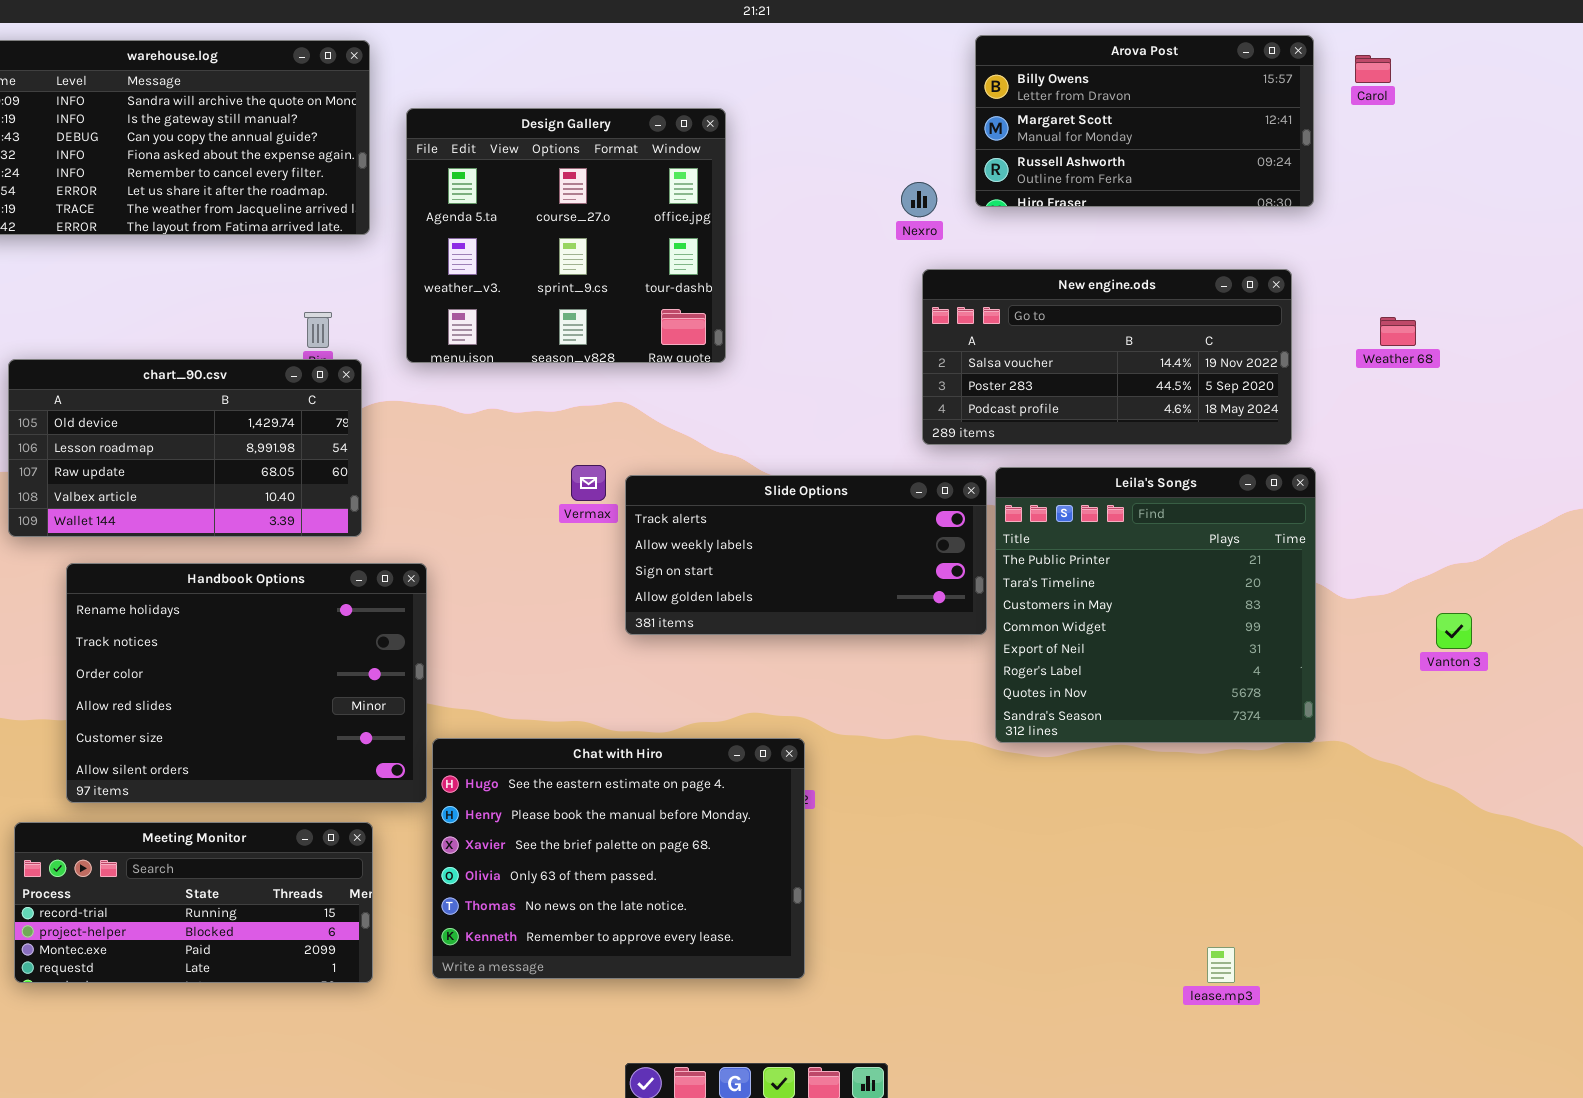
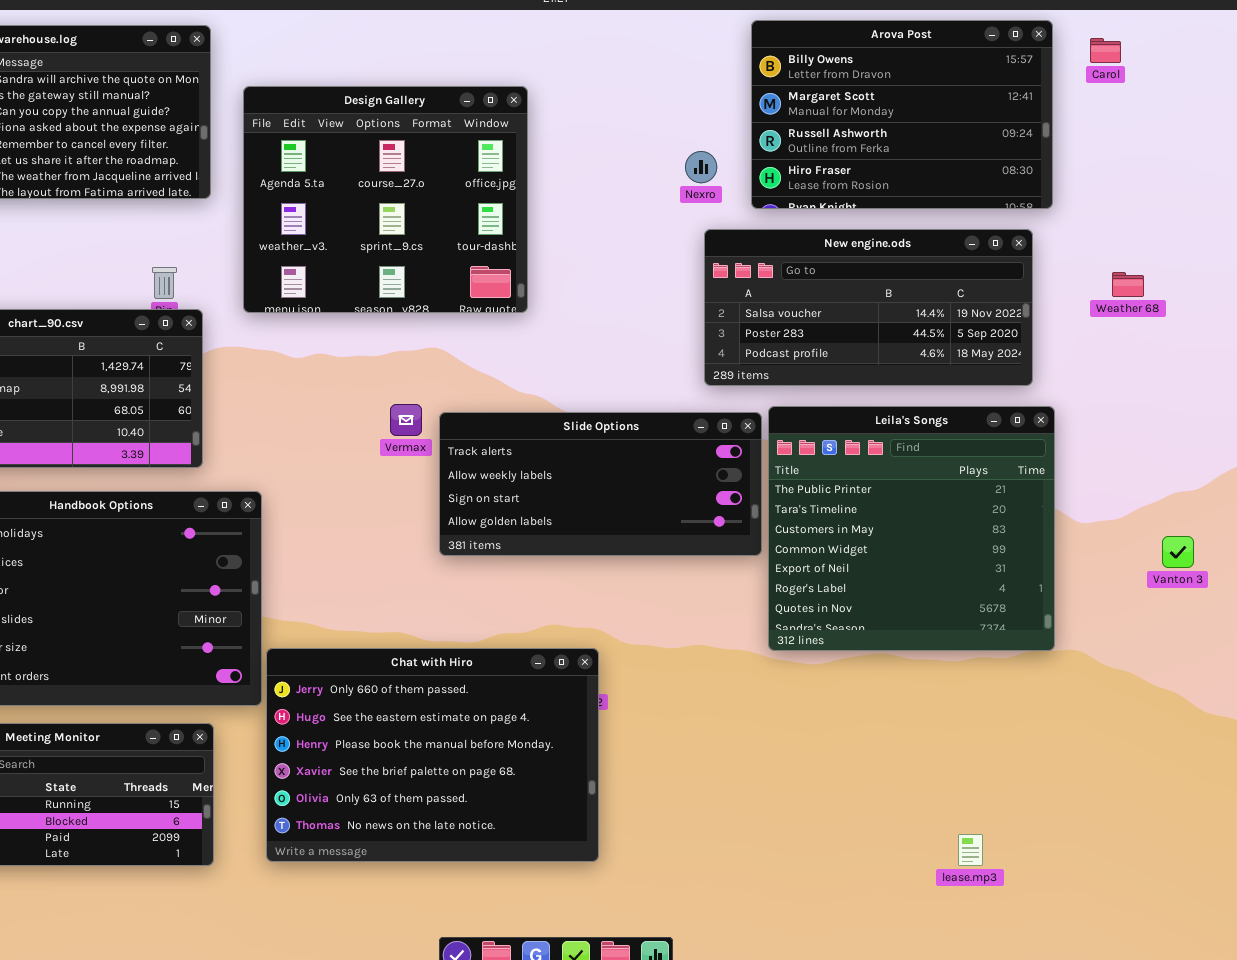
Arova Post: [975,35,1314,207] -> [751,20,1053,209], resized
Chat with Hiro: [432,738,805,979] -> [266,648,599,862], scrolled up 1 row

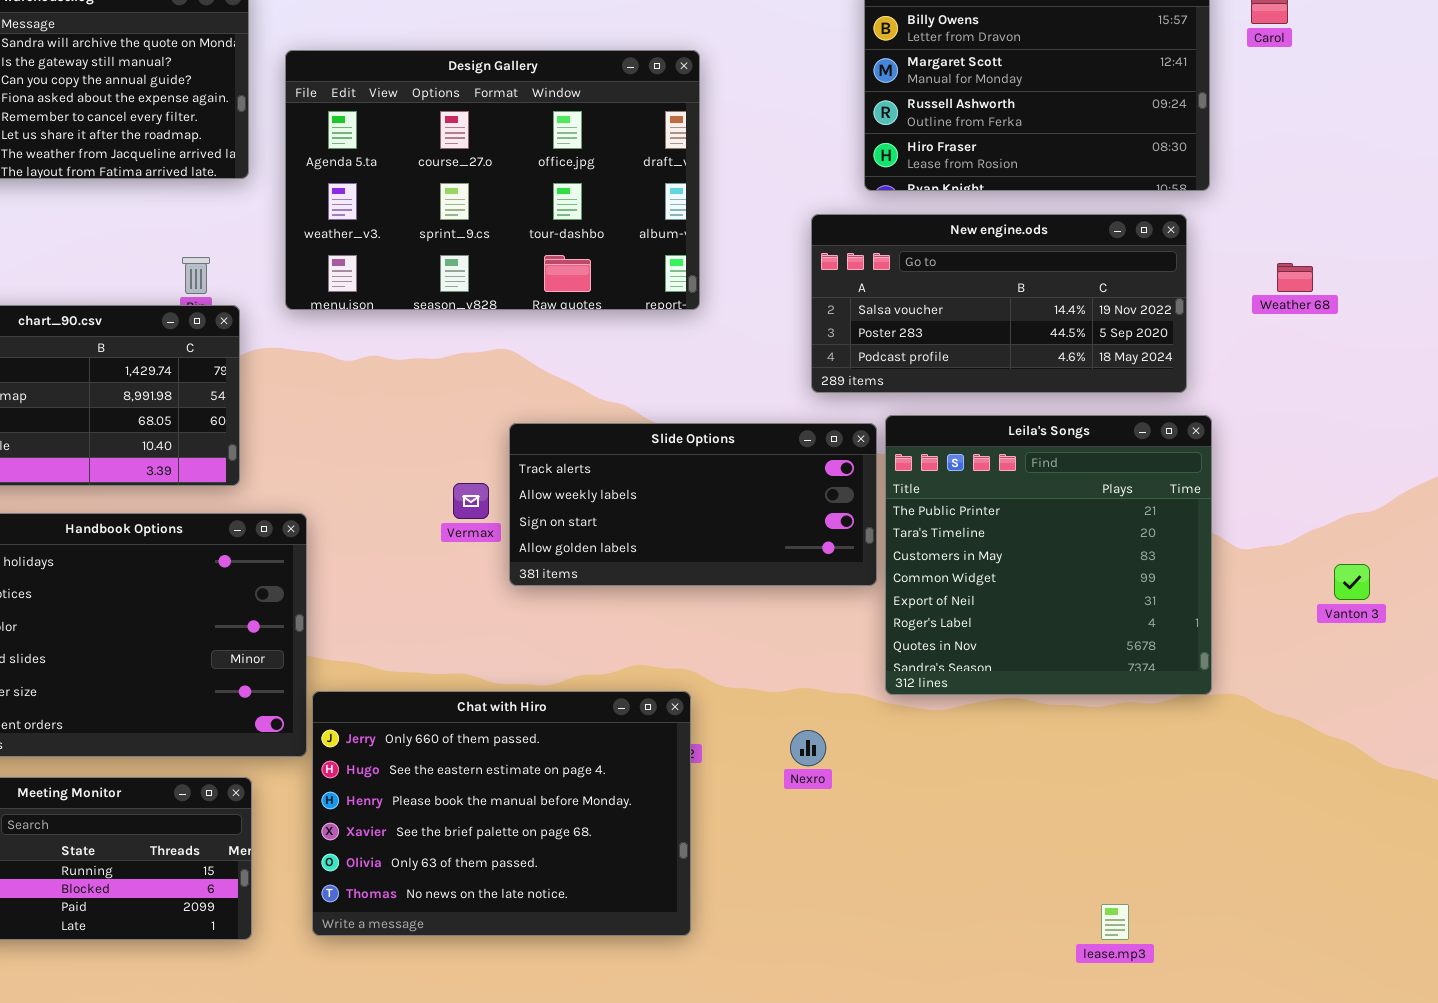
Design Gallery: [243,86,528,313] -> [285,50,700,310], resized
Nexro: [685,151,717,183] -> [790,730,826,766], moved
Vermax: [390,404,422,436] -> [453,483,489,519], moved

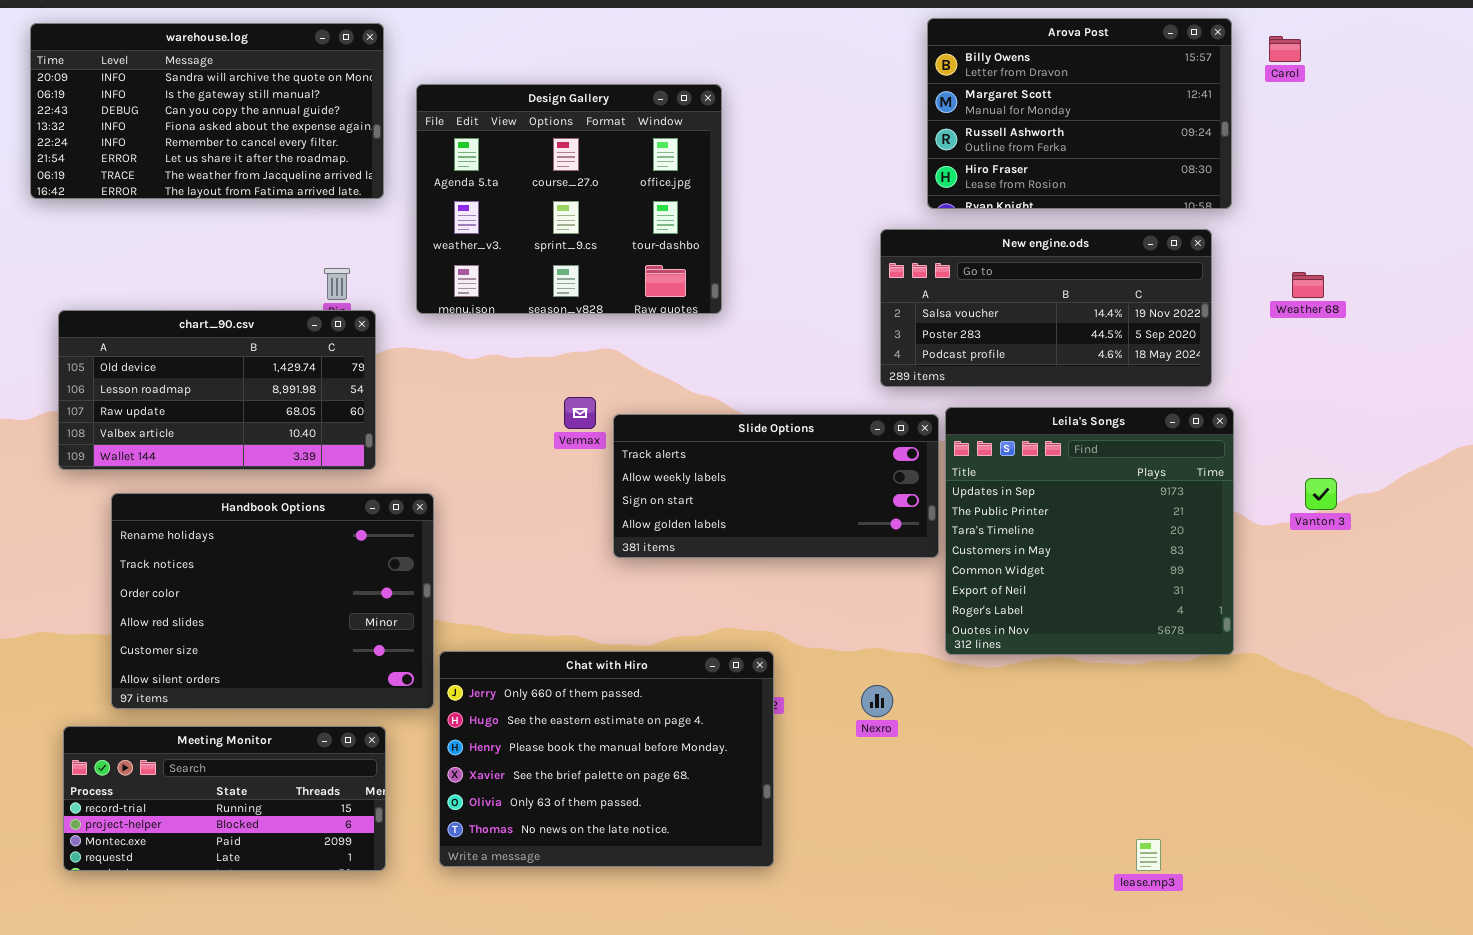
Design Gallery: [285,50,700,310] -> [416,84,722,314], resized
Leila's Songs: [885,415,1212,695] -> [945,407,1234,655], scrolled up 1 row
Vermax: [453,483,489,519] -> [564,397,596,429], moved
Vanton 3: [1334,564,1370,600] -> [1305,478,1337,510], moved

